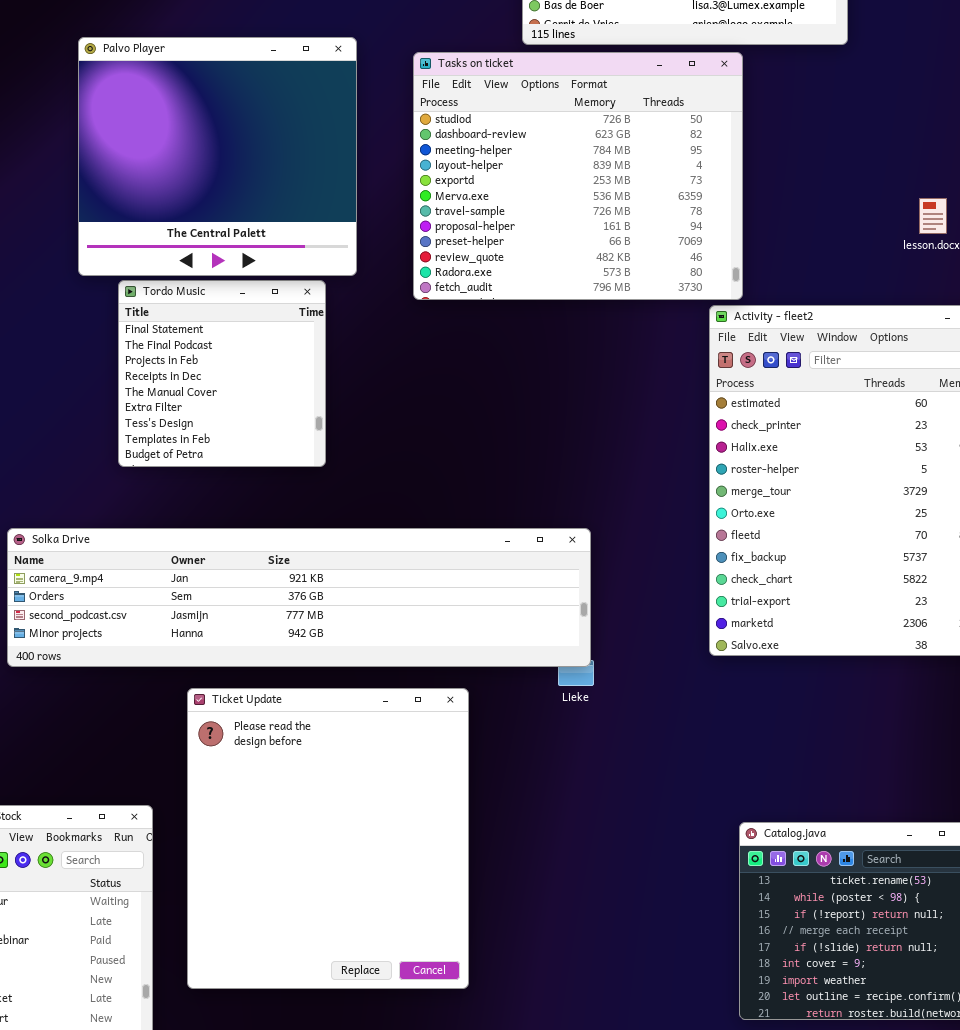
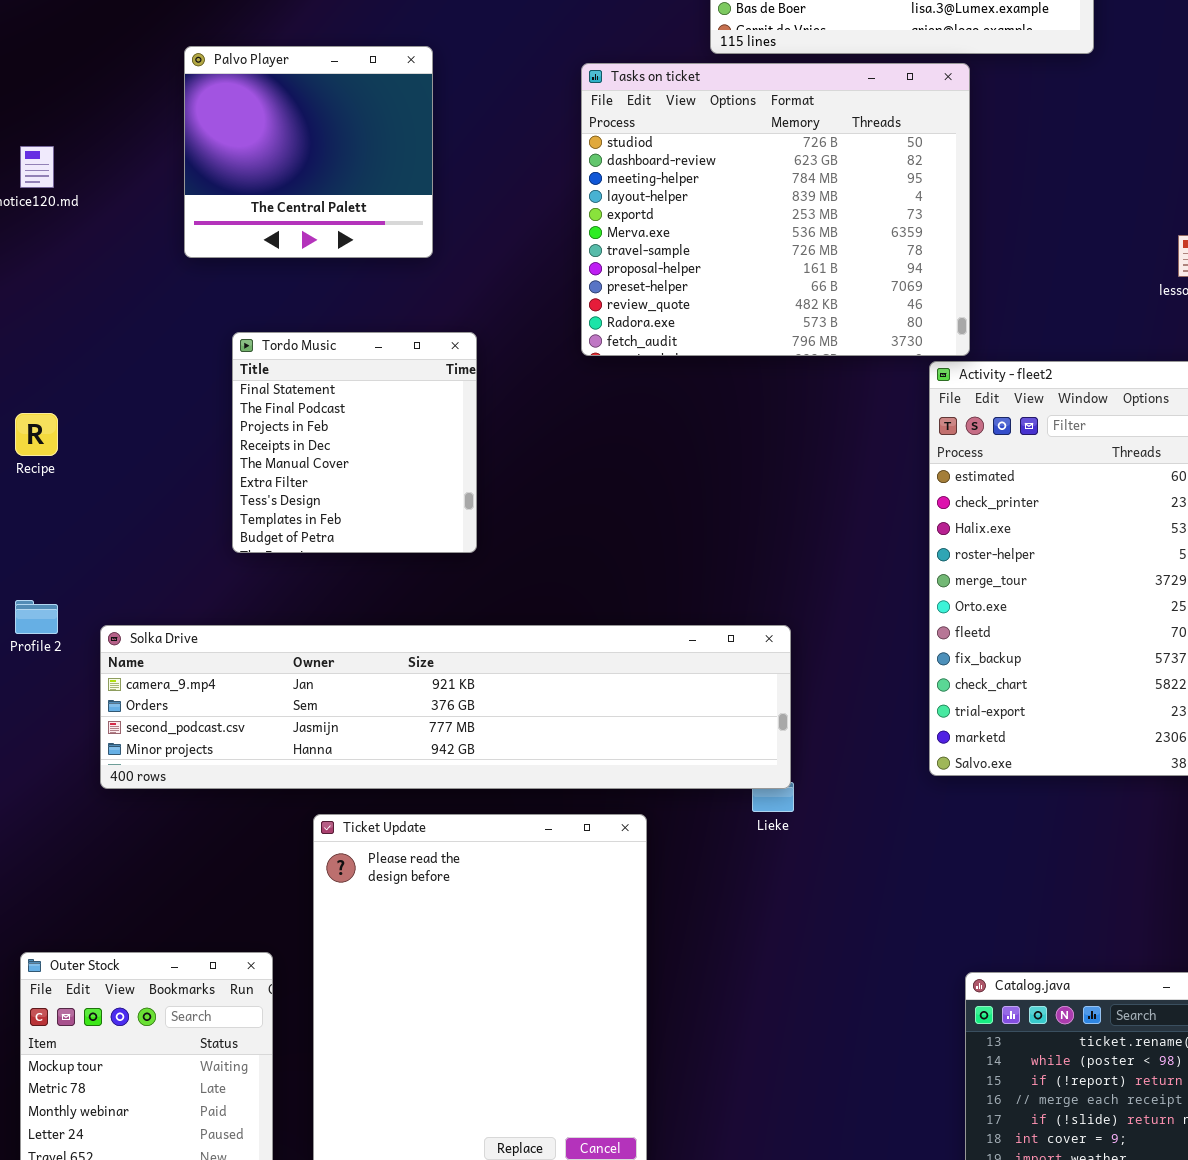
Palvo Player: [78,37,357,276] -> [184,46,433,258], resized

